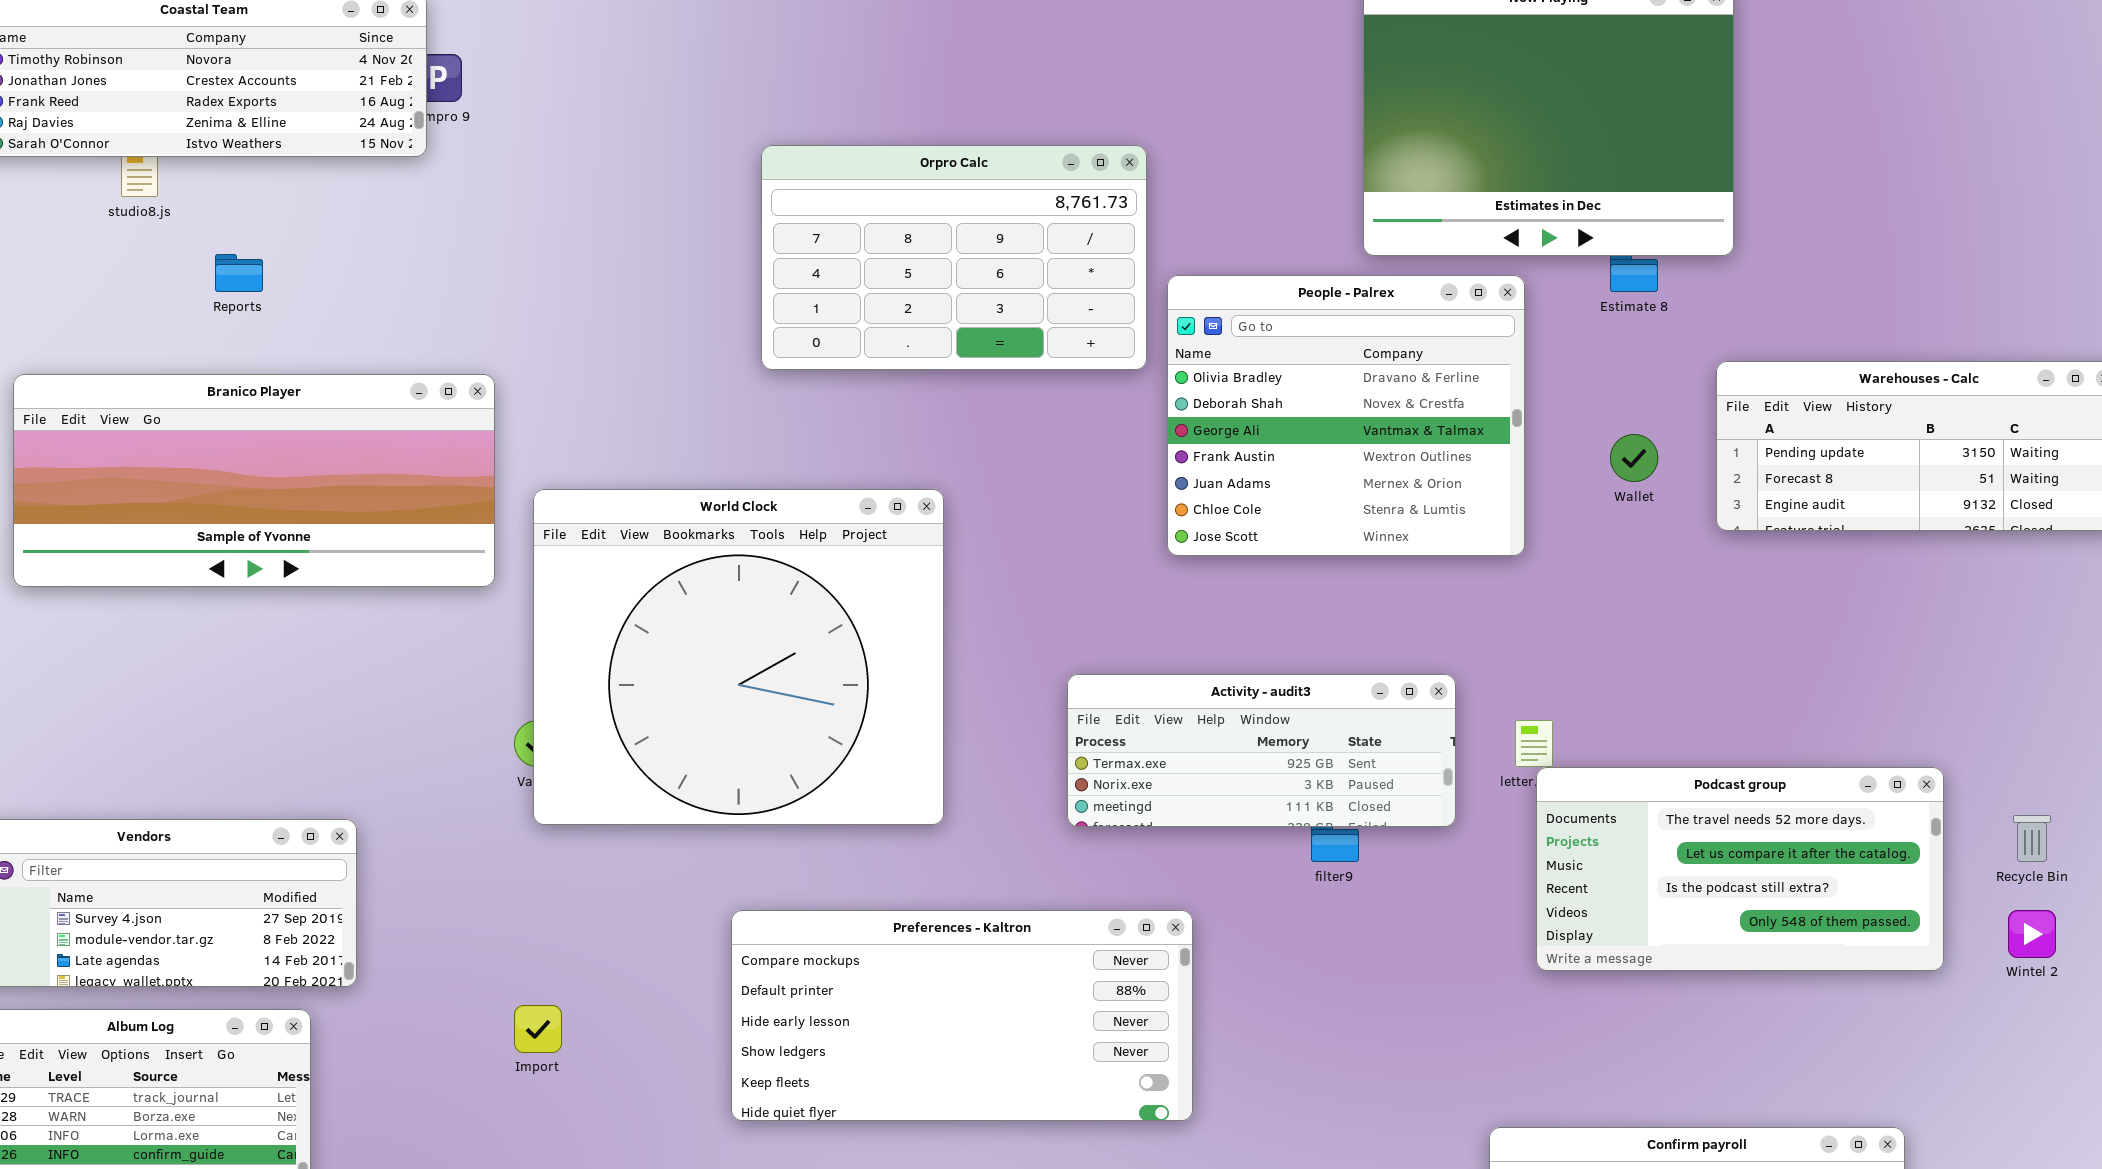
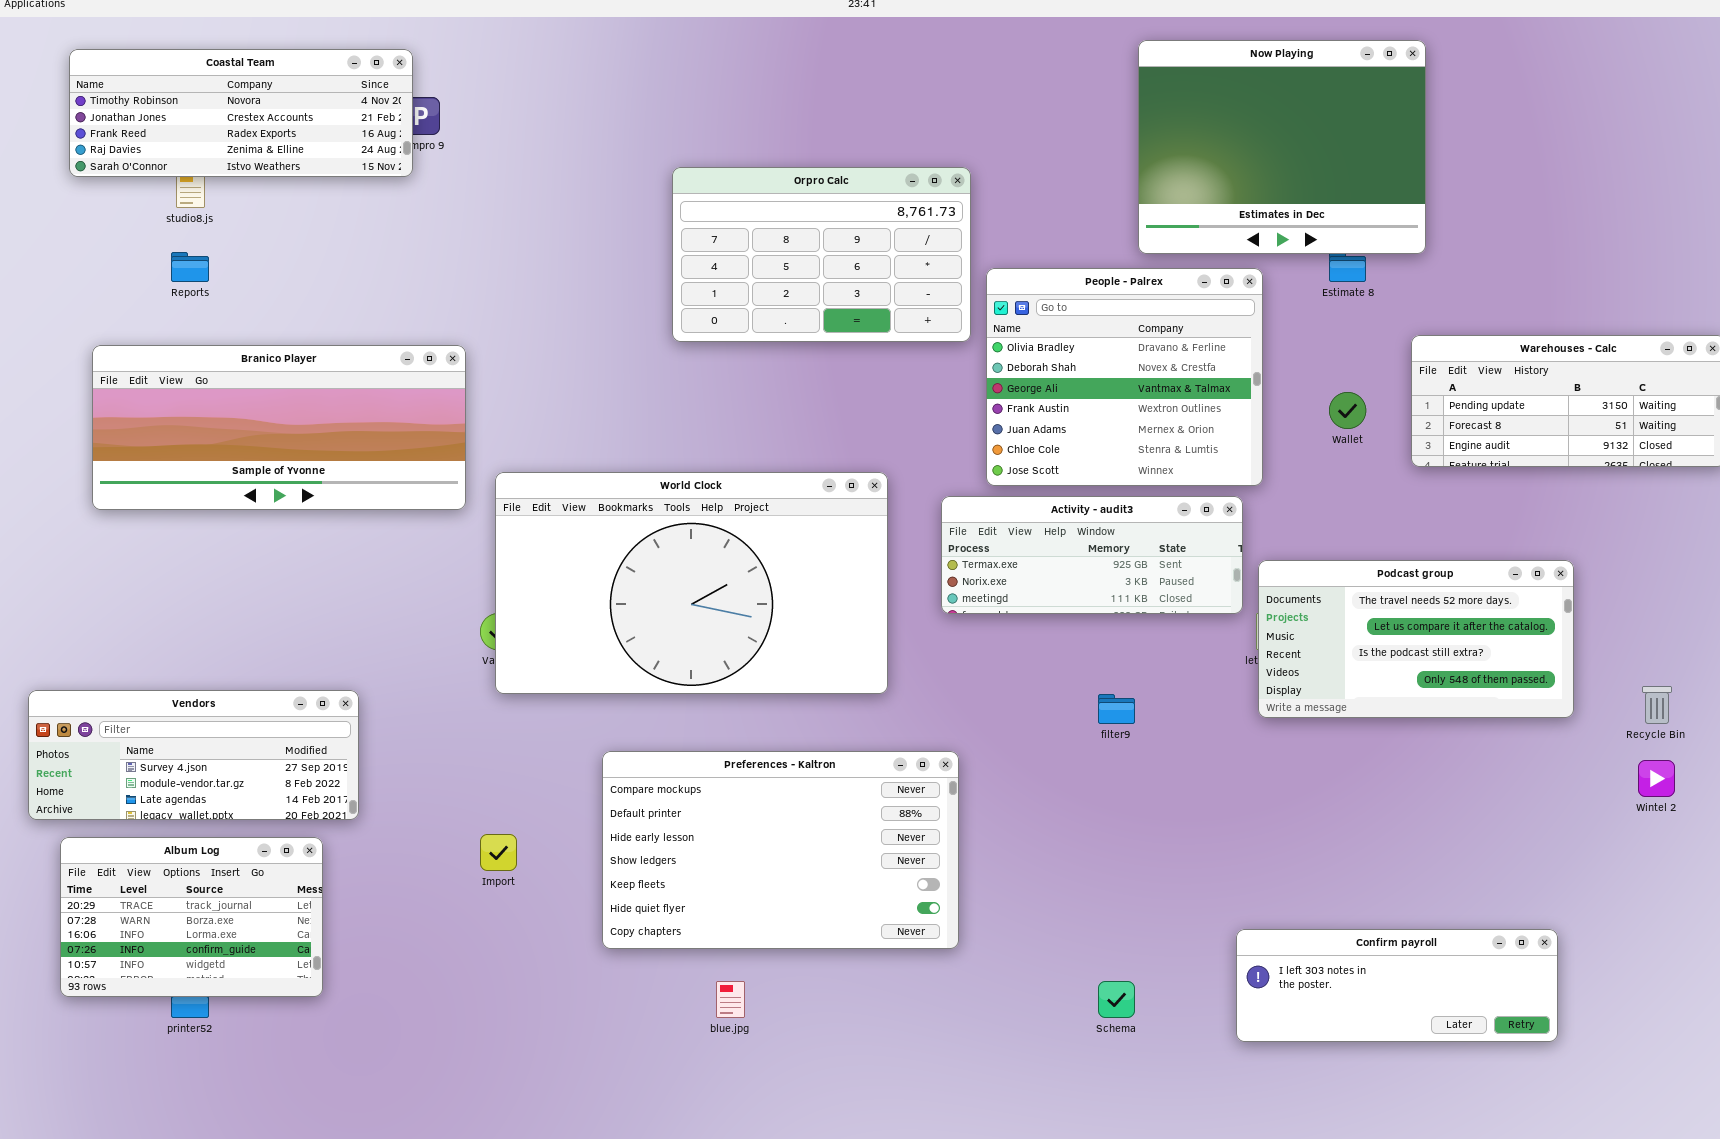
Reports: [215,254,263,292] -> [171,252,209,282], moved
World Clock: [533,489,944,825] -> [495,472,888,694], resized
Activity - audit3: [1067,674,1456,827] -> [941,496,1243,614], moved
Podcast group: [1536,767,1944,971] -> [1258,560,1574,718], moved
Preferences - Kaltron: [731,910,1193,1121] -> [602,751,959,949], moved, resized

